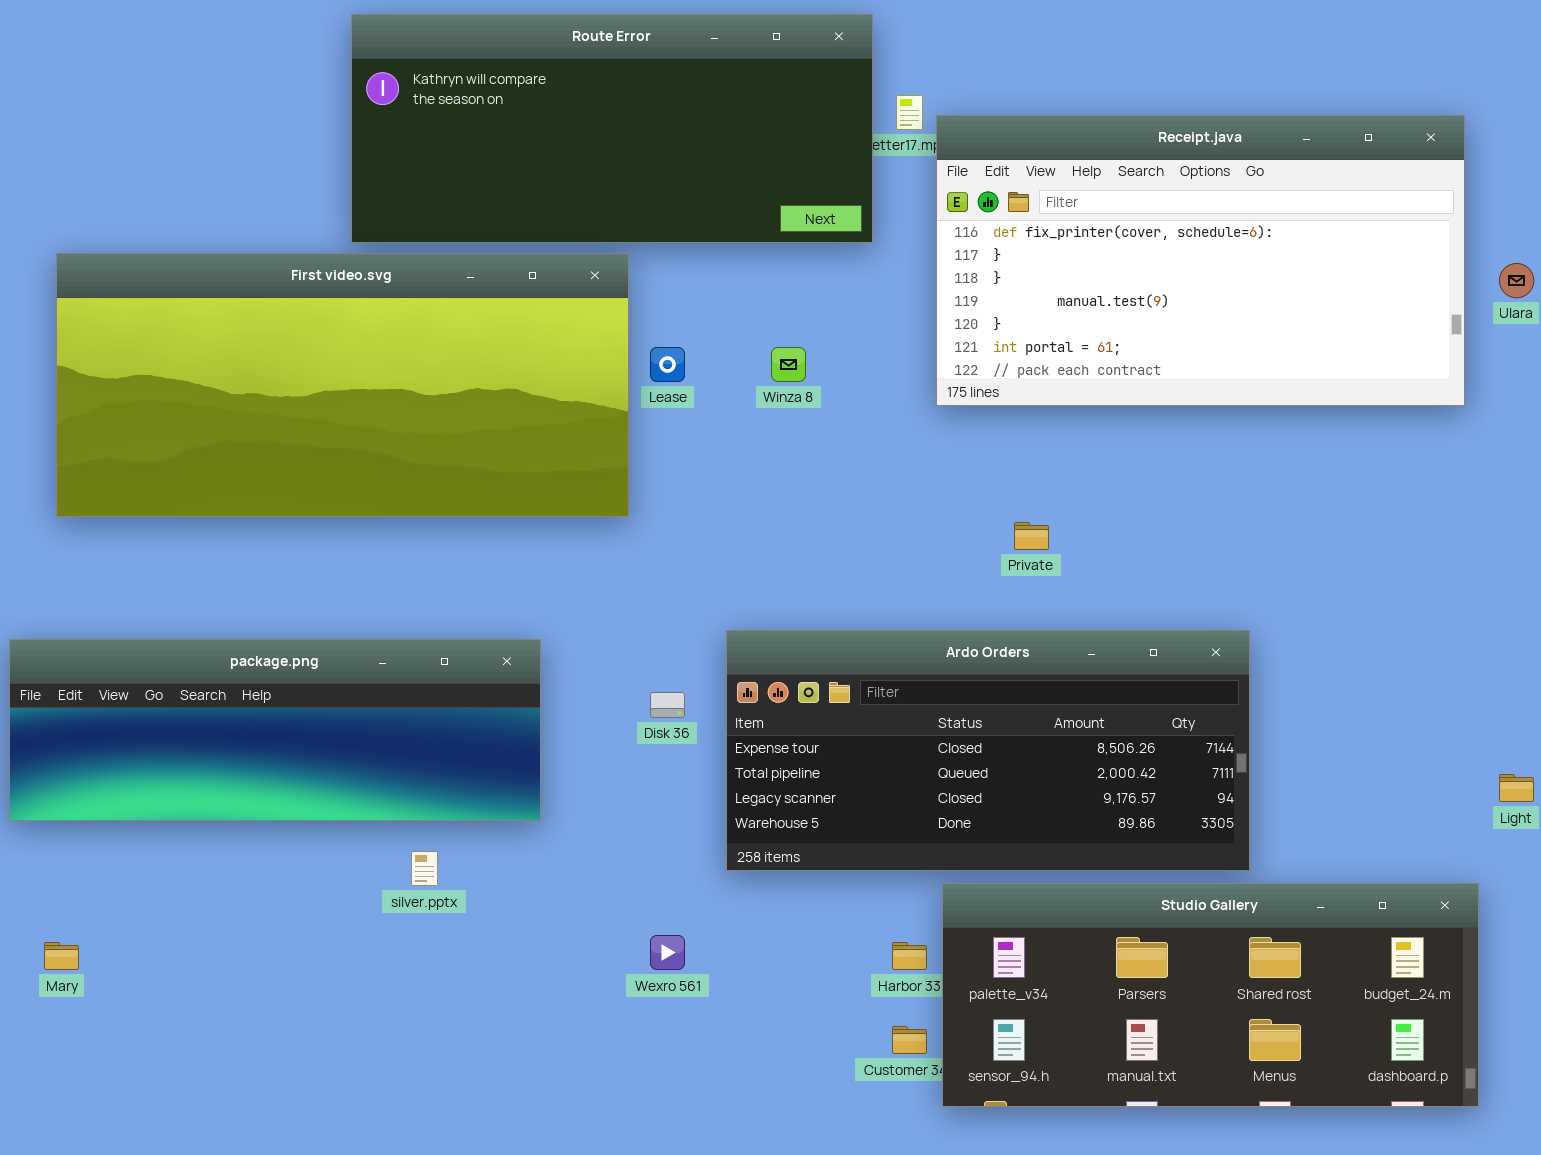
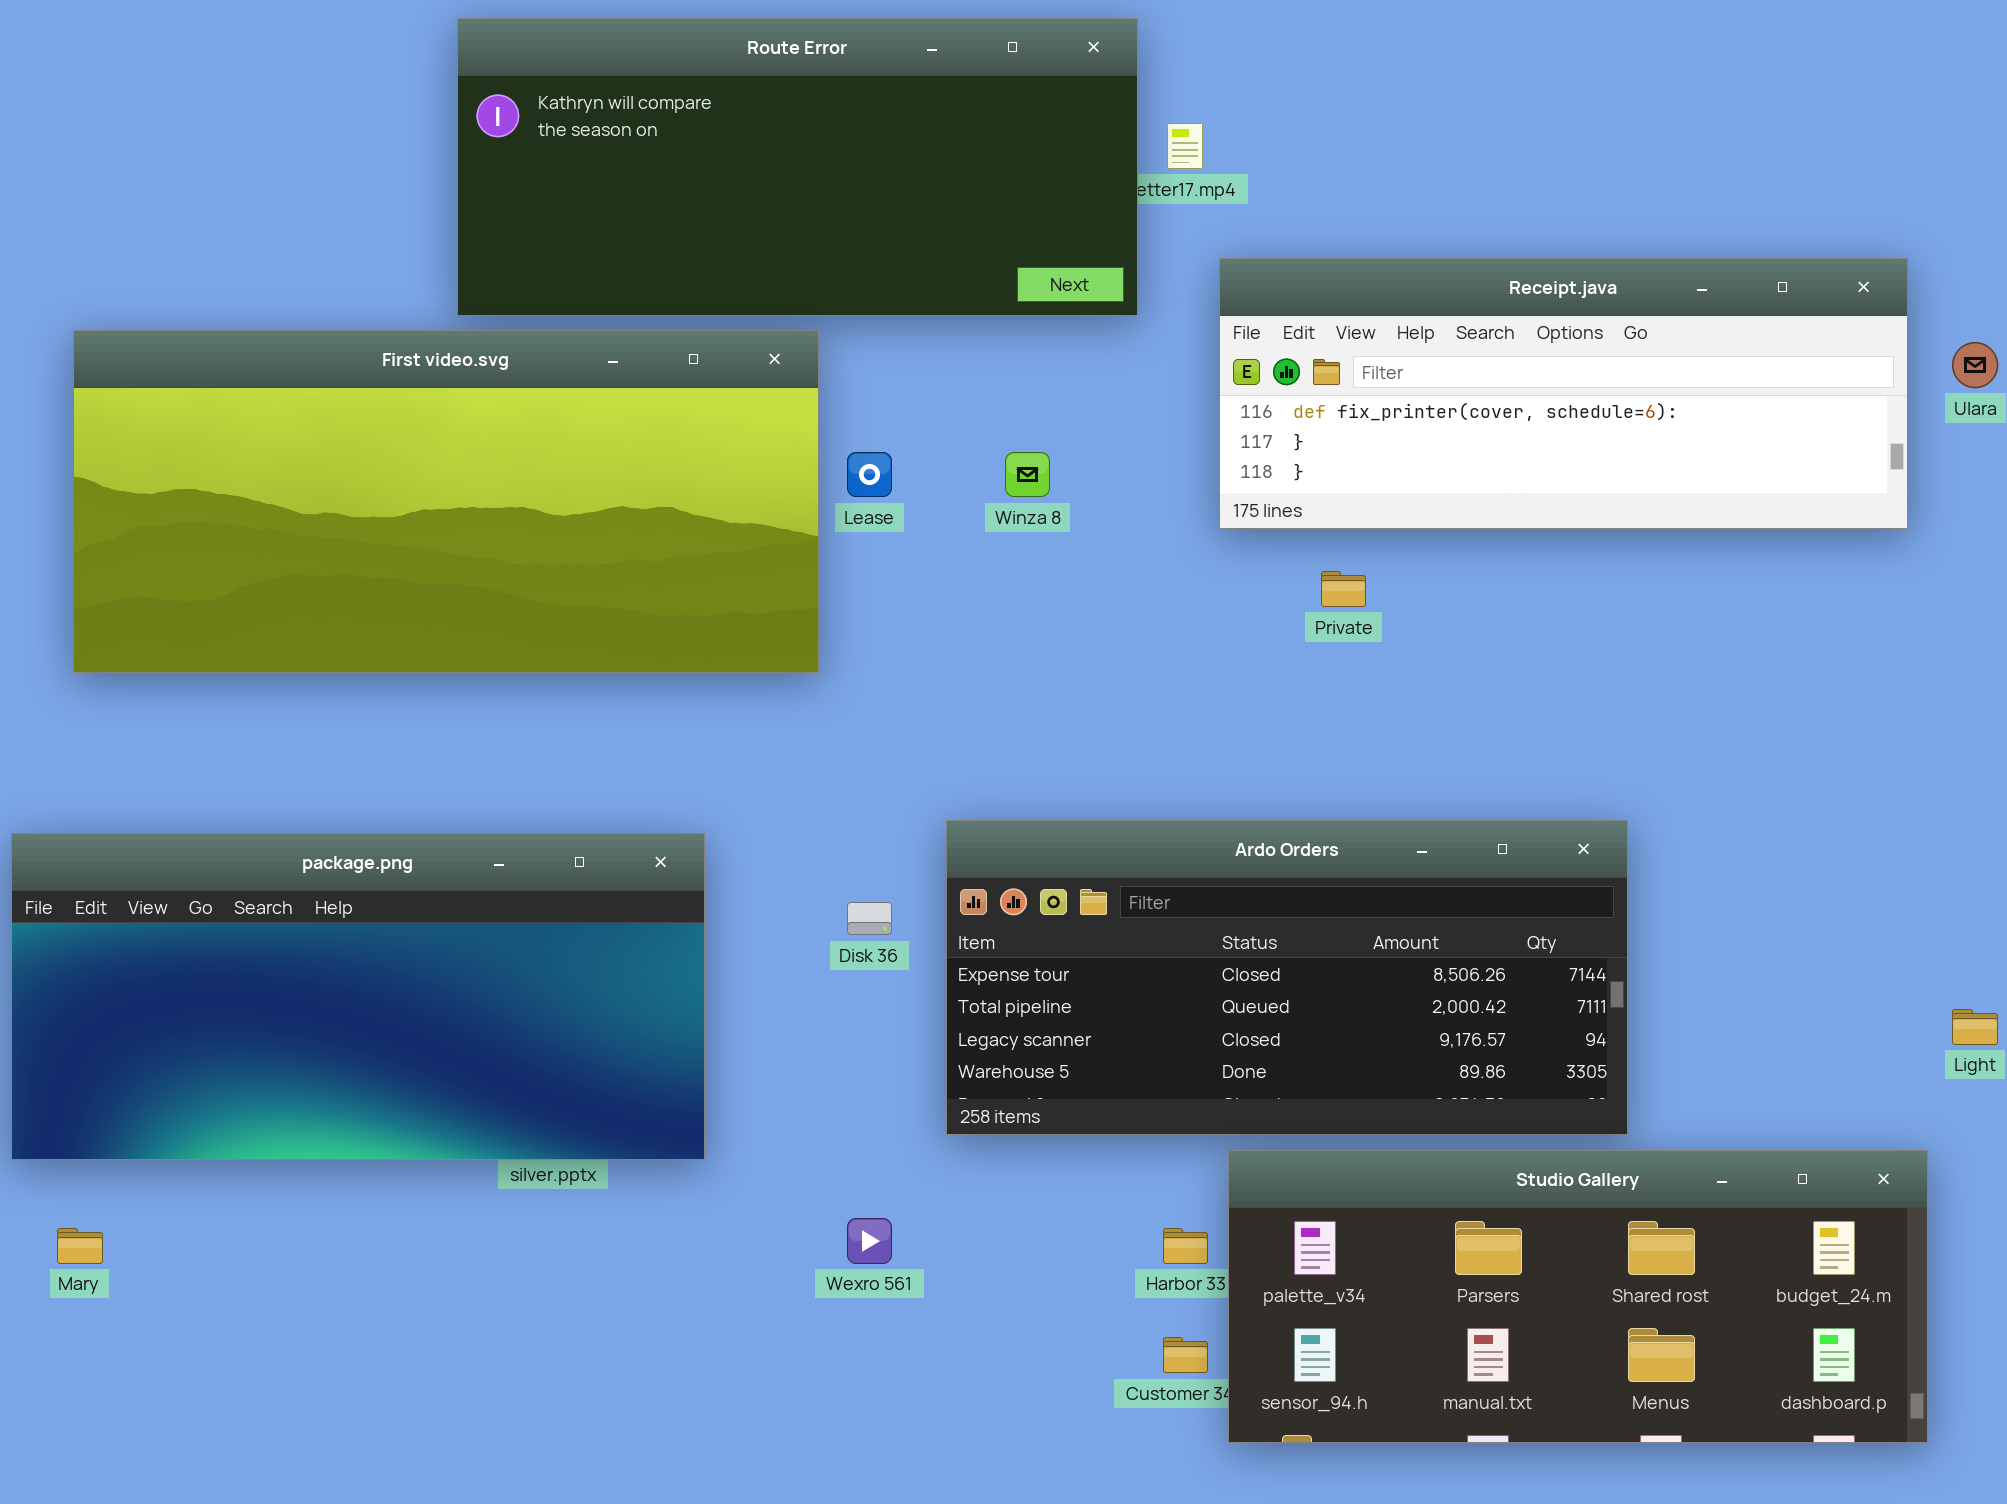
Receipt.java: [936,115,1465,406] -> [1219,258,1908,529], resized
Private: [1014,522,1049,550] -> [1321,571,1366,607], moved
package.png: [9,639,541,821] -> [11,833,705,1160], resized

